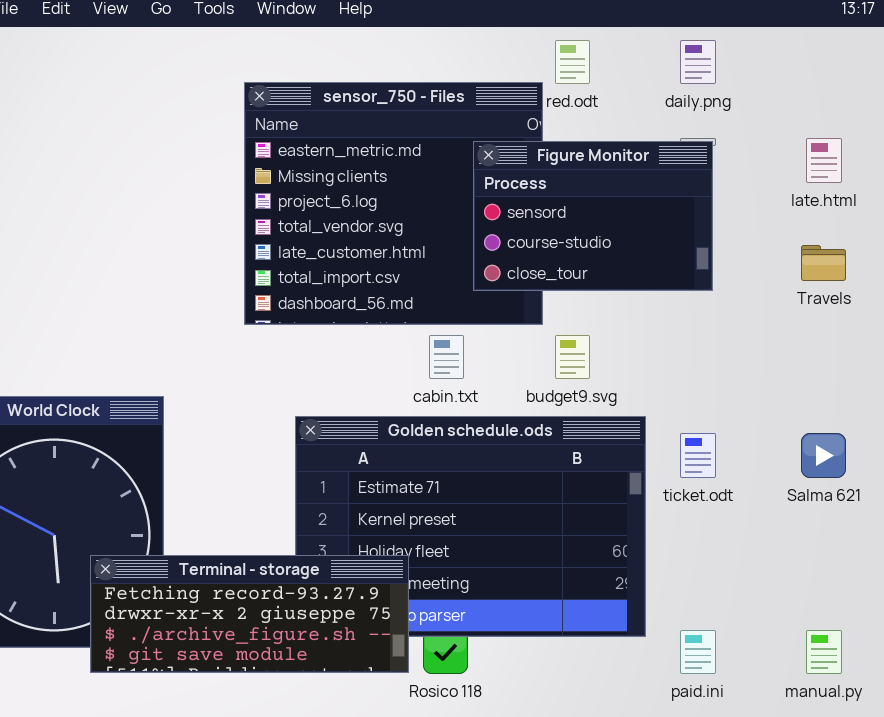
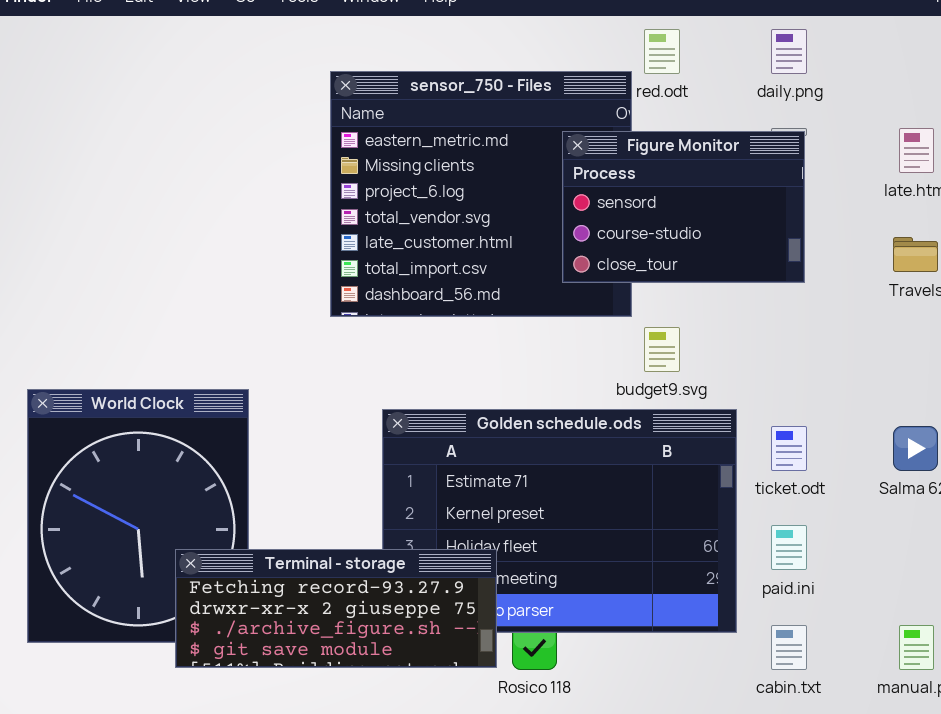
cabin.txt: [429,335,464,379] -> [771,625,807,670], moved
paid.ini: [680,630,716,674] -> [771,525,807,570], moved

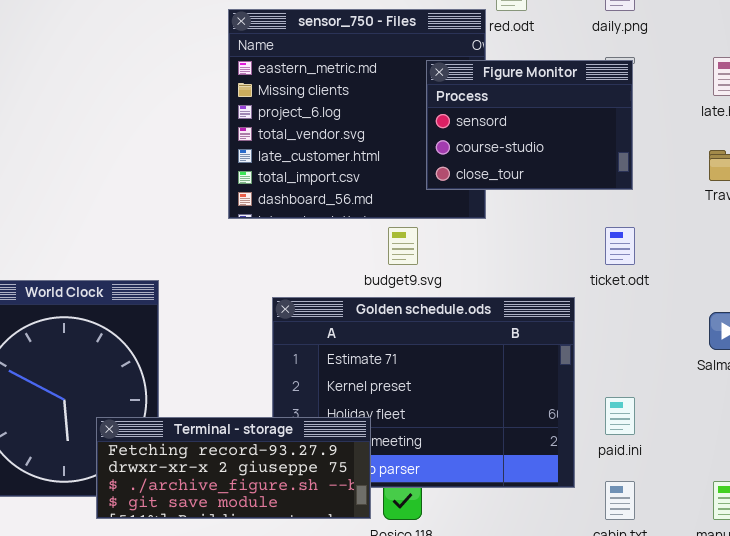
budget9.svg: [644,327,680,372] -> [388,227,418,265], moved
ticket.odt: [771,426,807,471] -> [605,227,635,265], moved

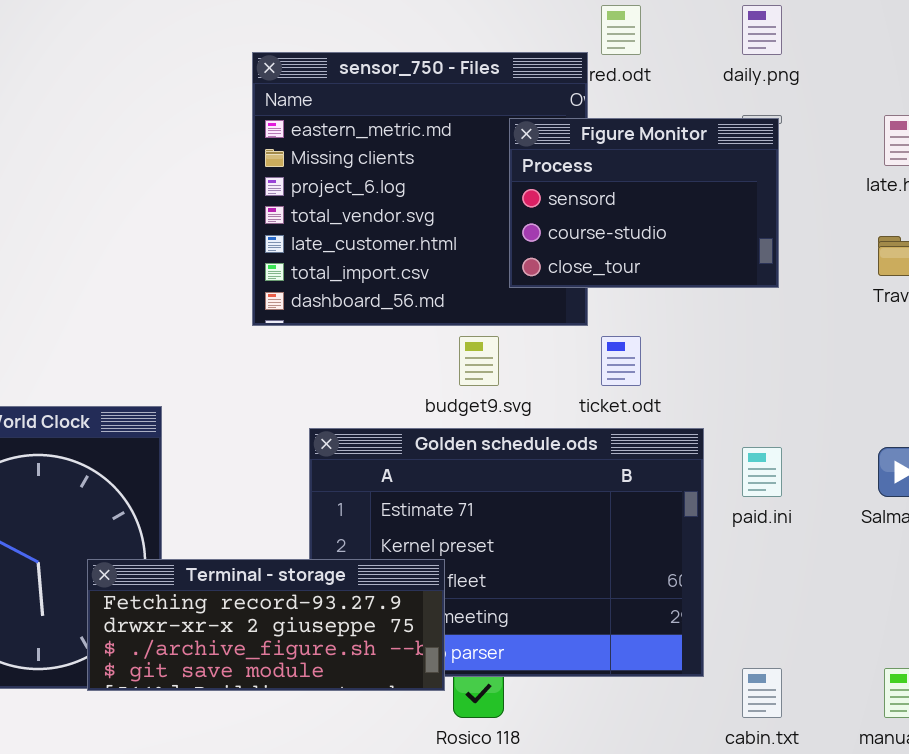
ticket.odt: [605,227,635,265] -> [601,336,641,386], moved
paid.ini: [605,397,635,435] -> [742,447,782,497], moved
Terminal - storage: [96,417,371,519] -> [87,559,445,691], moved

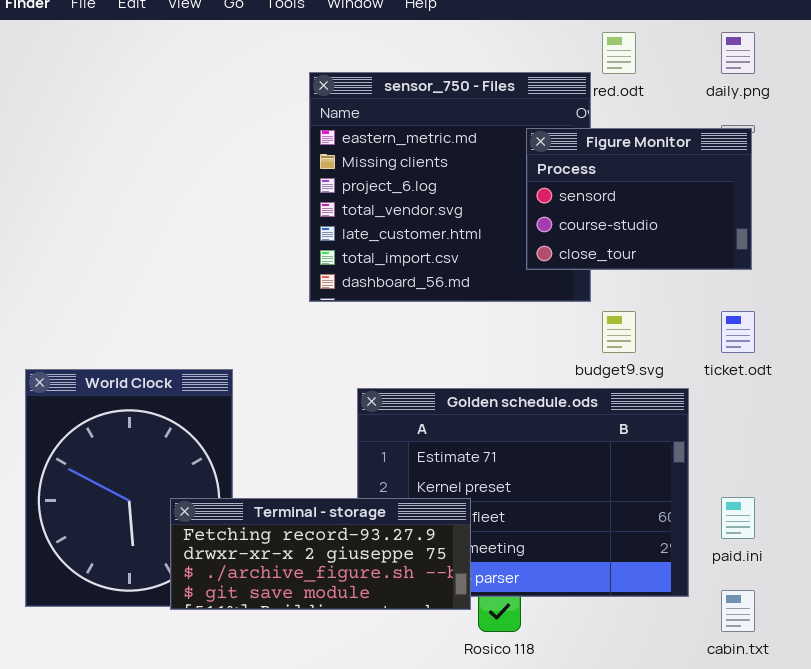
budget9.svg: [459,336,499,386] -> [602,311,636,353], moved
ticket.odt: [601,336,641,386] -> [721,311,755,353], moved
paid.ini: [742,447,782,497] -> [721,497,755,539], moved

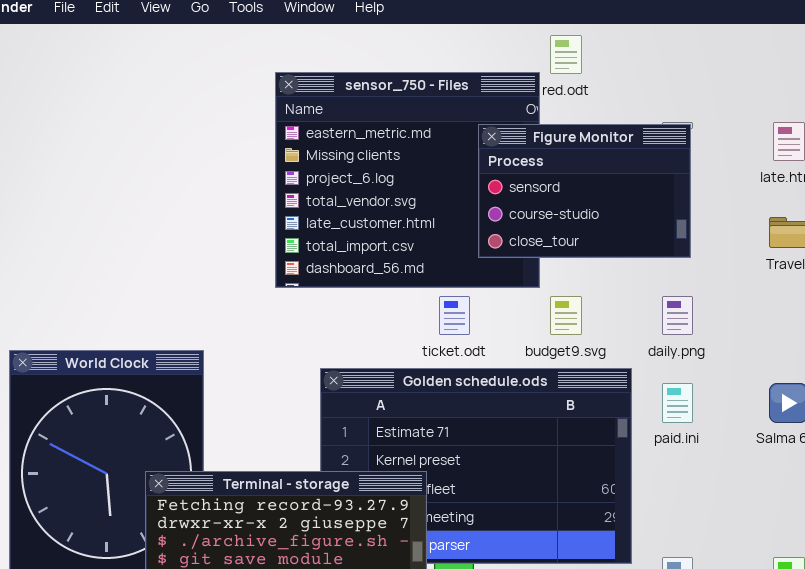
daily.png: [721,32,755,74] -> [662,296,693,335], moved
ticket.odt: [721,311,755,353] -> [439,296,470,335], moved
paid.ini: [721,497,755,539] -> [662,383,693,423], moved

